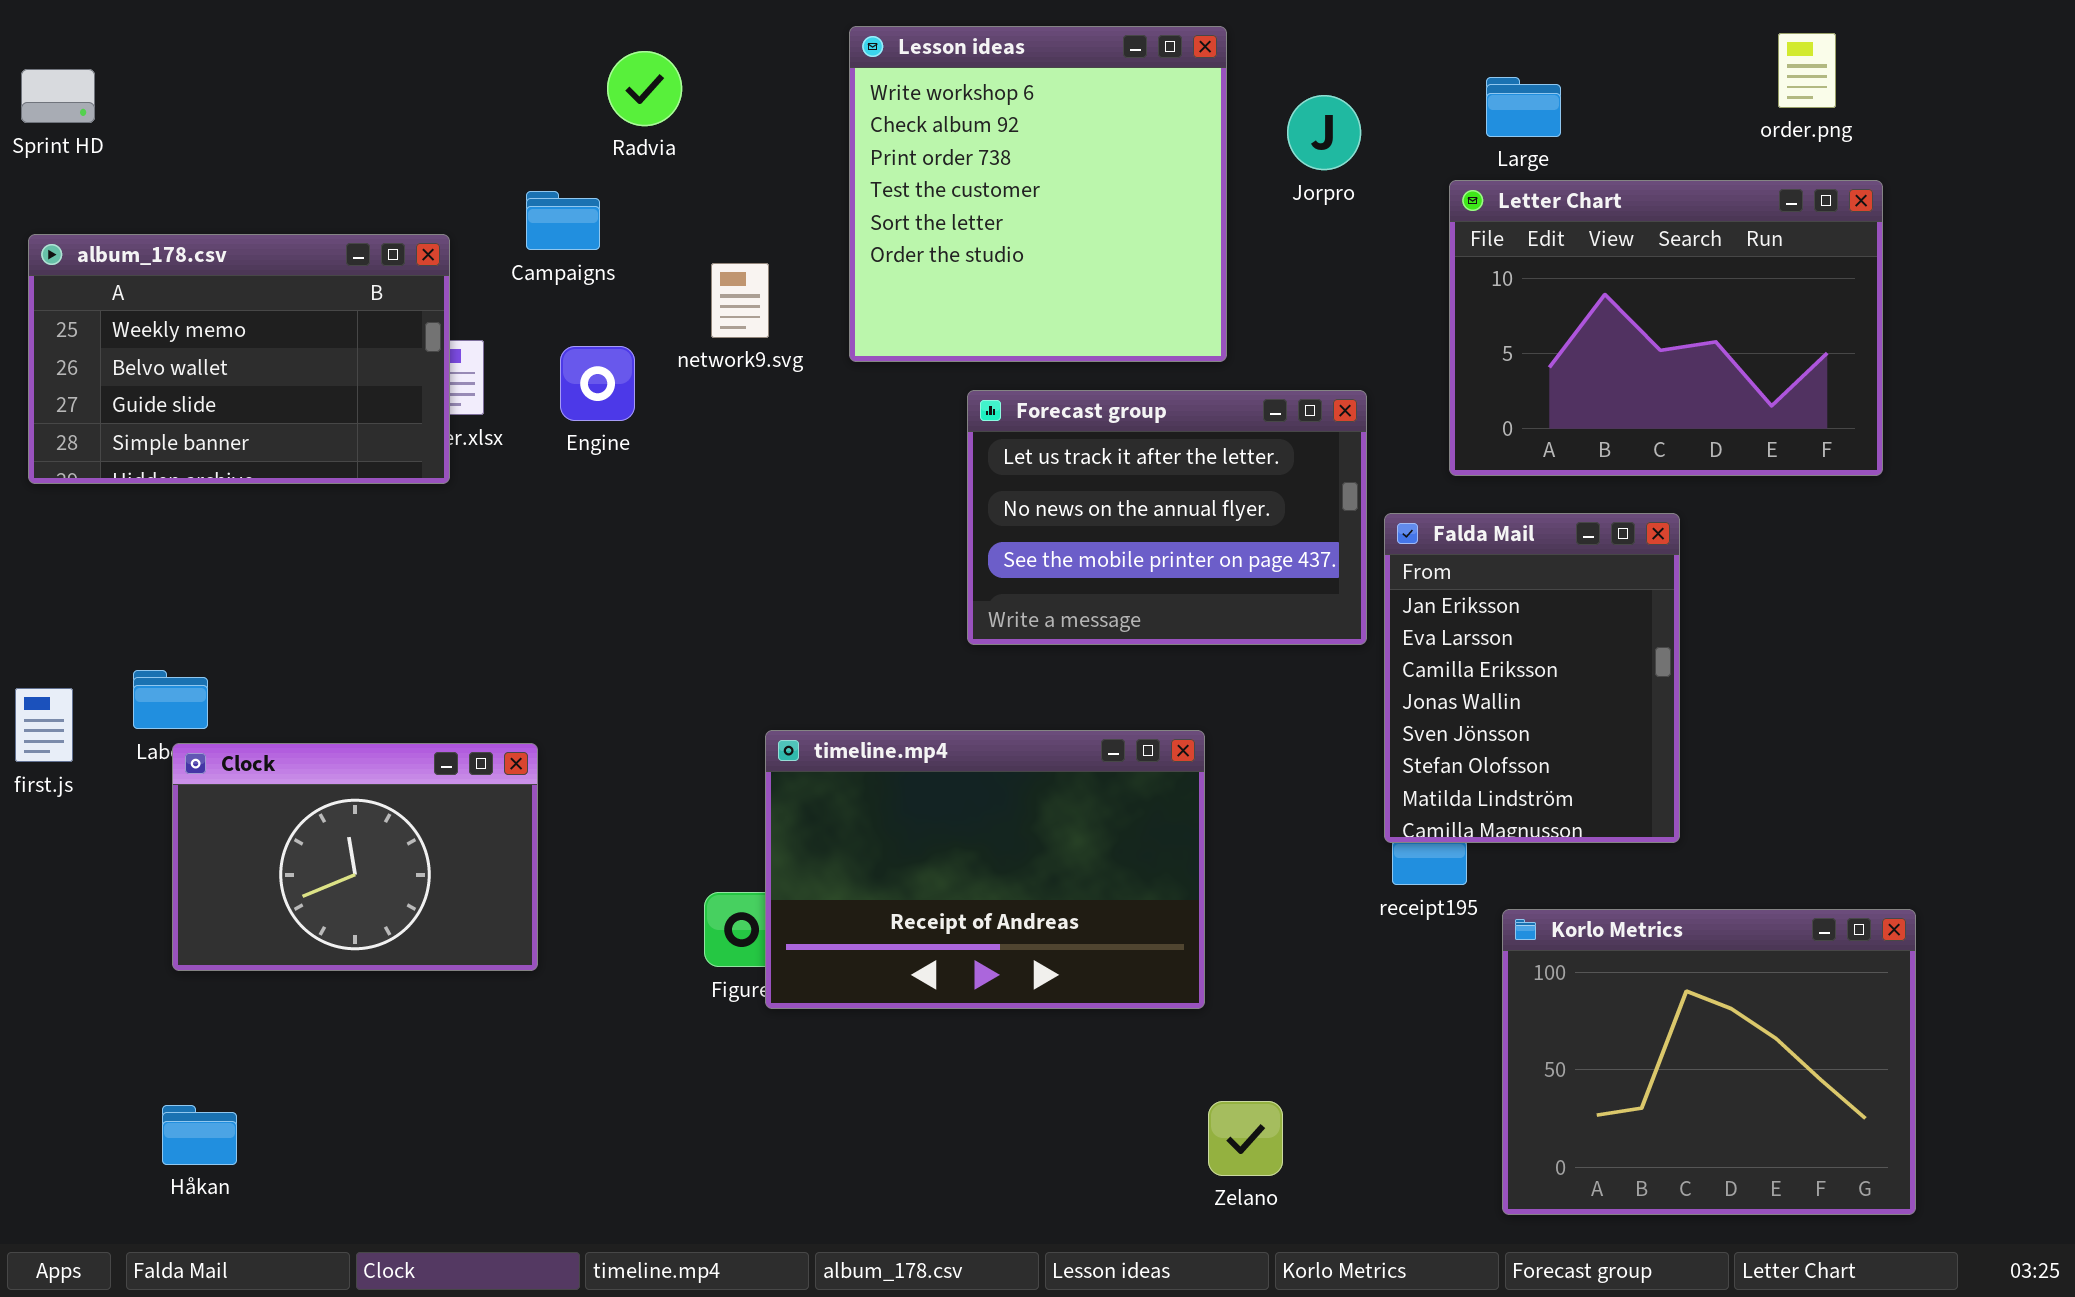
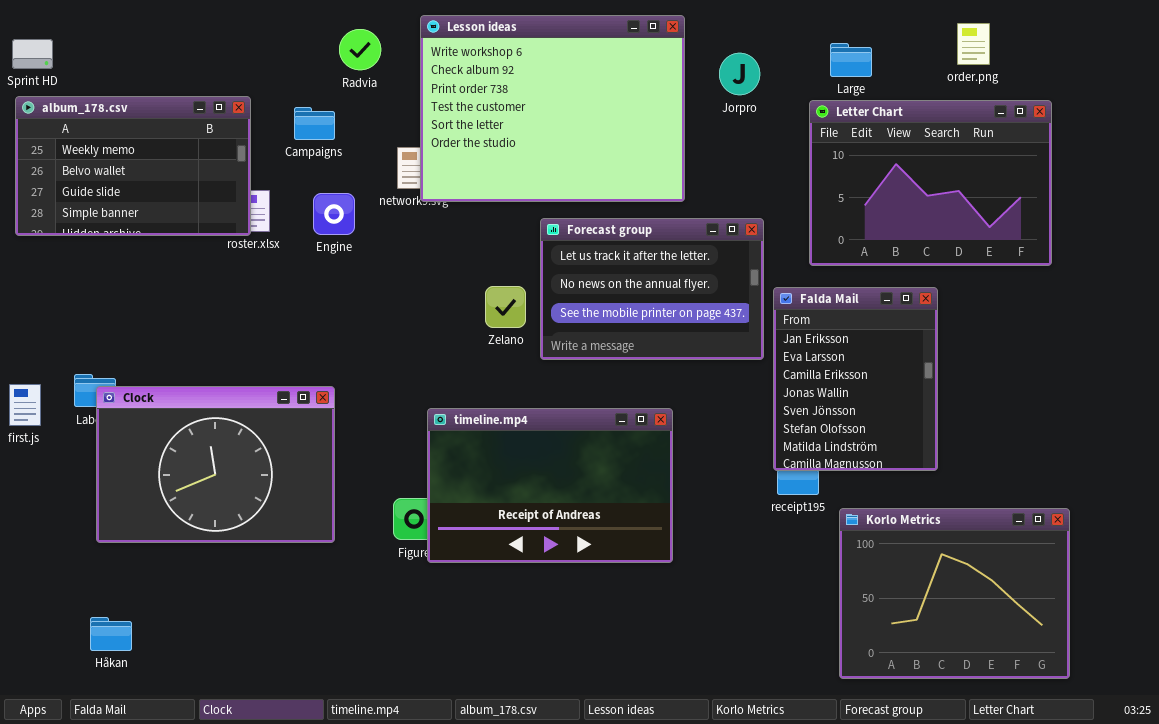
Lesson ideas: [849,26,1227,362] -> [420,15,685,202], resized
order.png: [1778,33,1836,108] -> [957,23,990,65], moved
album_178.csv: [28,234,450,484] -> [15,96,251,236], moved
Clock: [172,743,538,971] -> [96,386,335,543], resized
Zelano: [1208,1101,1283,1176] -> [485,286,526,328], moved

